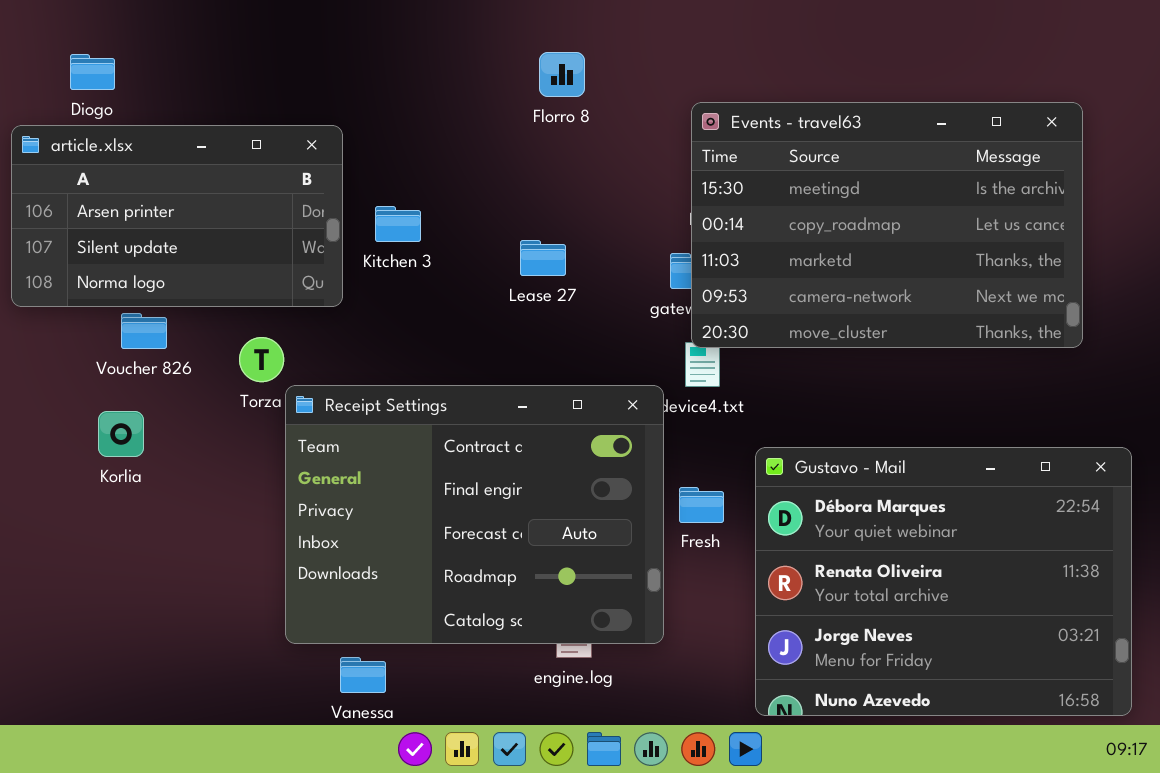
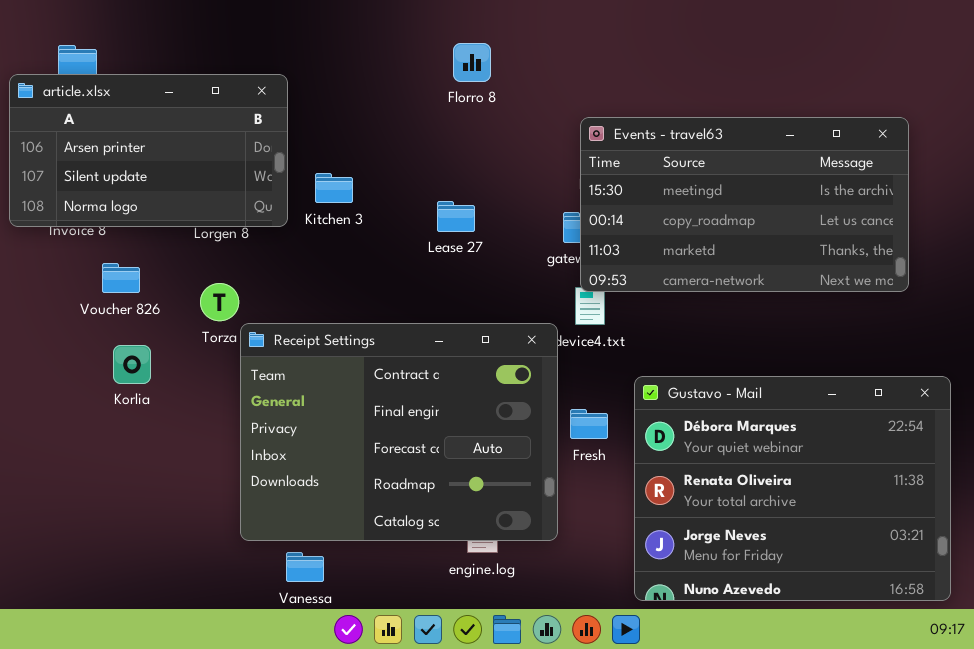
Events - travel63: [691,102,1083,348] -> [580,117,909,292], resized
article.xlsx: [11,125,343,307] -> [9,74,288,227], moved
Korlia: [98,411,144,457] -> [113,345,151,384], moved

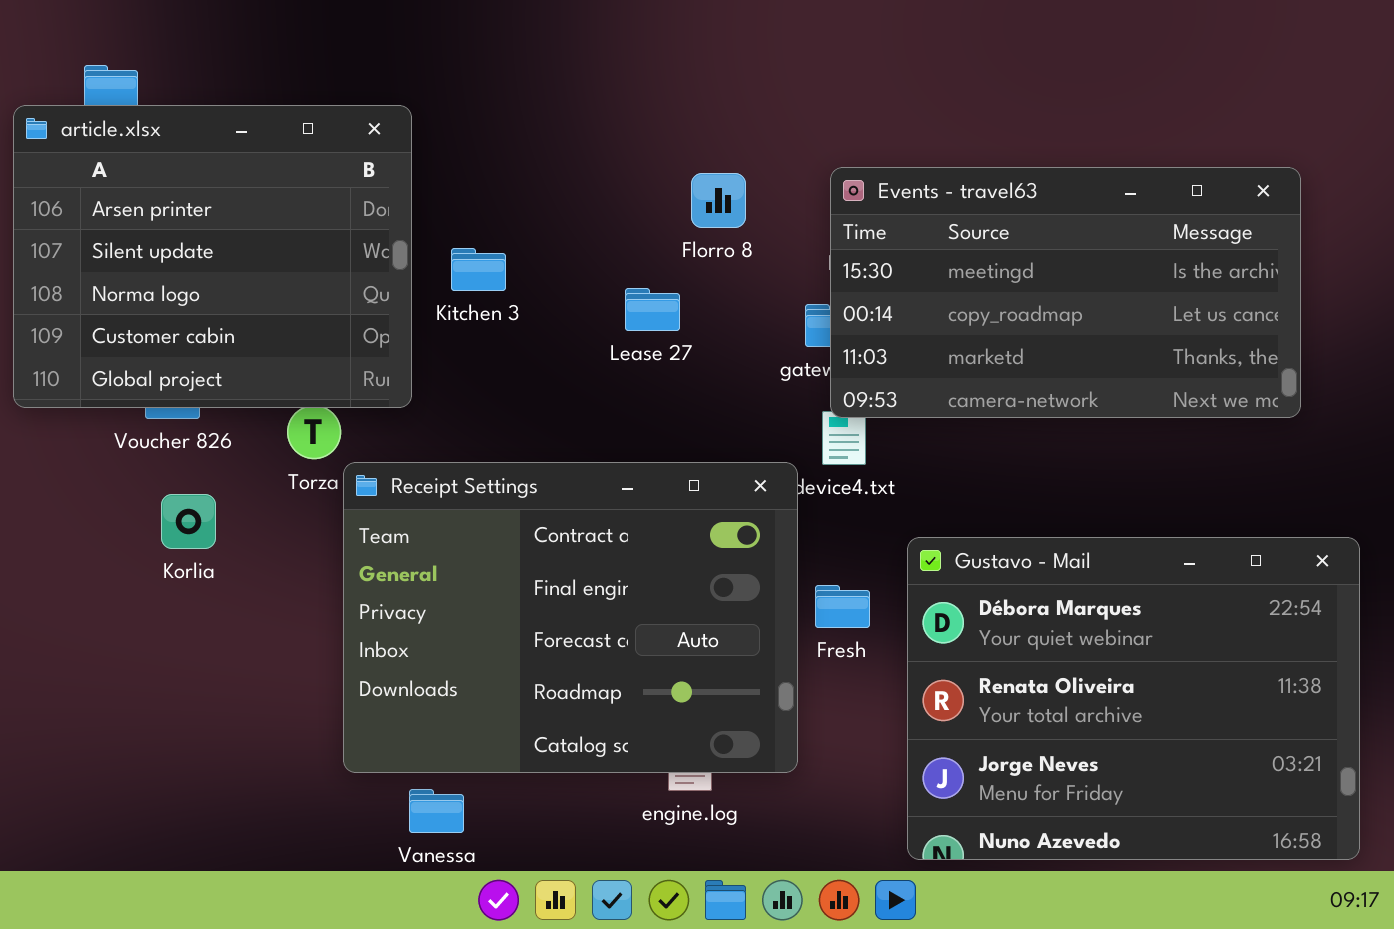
Florro 8: [453,43,491,82] -> [691,173,746,228], moved
article.xlsx: [9,74,288,227] -> [13,105,412,408], resized

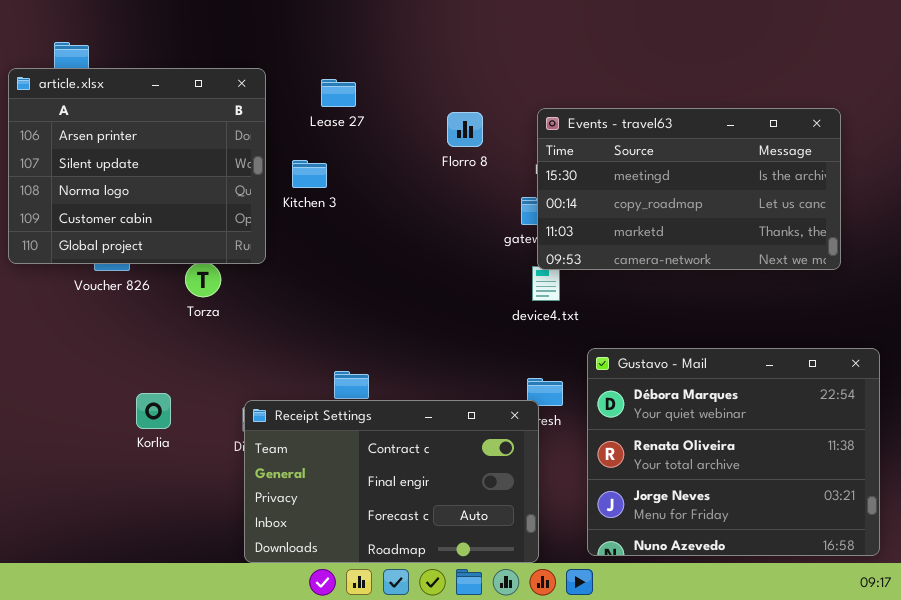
Lease 27: [625,288,680,331] -> [321,79,356,107], moved
Receipt Settings: [343,462,798,773] -> [244,400,539,563], moved, resized
Korlia: [161,494,216,549] -> [136,393,171,429], moved

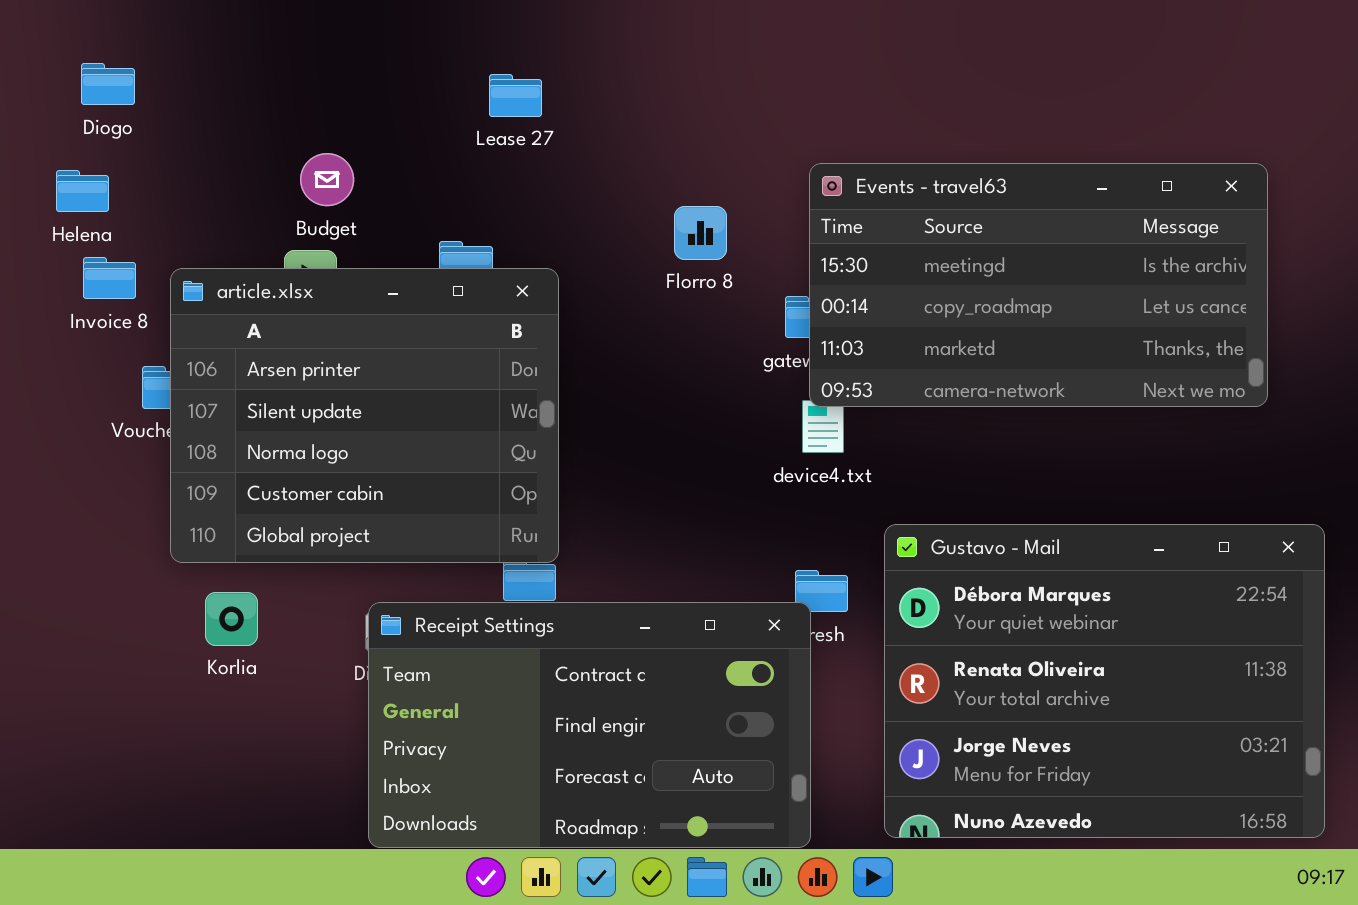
article.xlsx: [8,68,266,264] -> [170,268,559,563], moved
Lease 27: [321,79,356,107] -> [489,74,542,117], moved
Florro 8: [447,112,483,147] -> [674,206,727,260], moved

